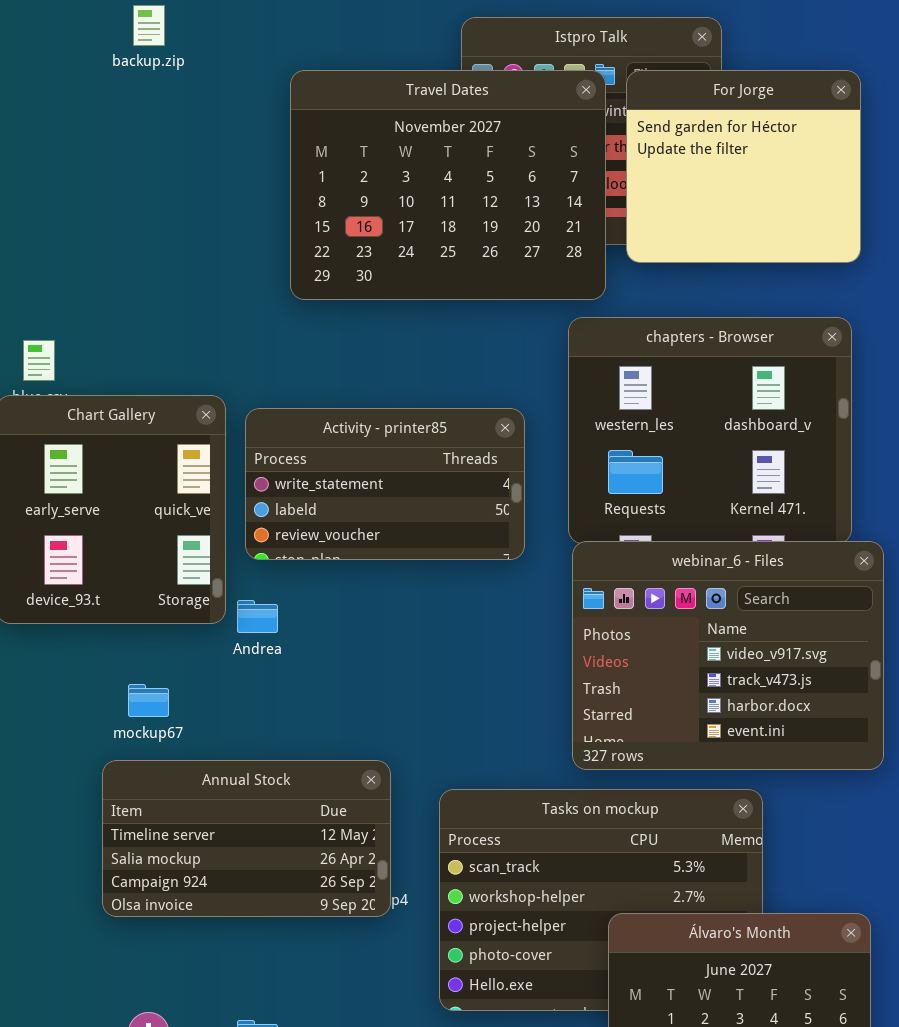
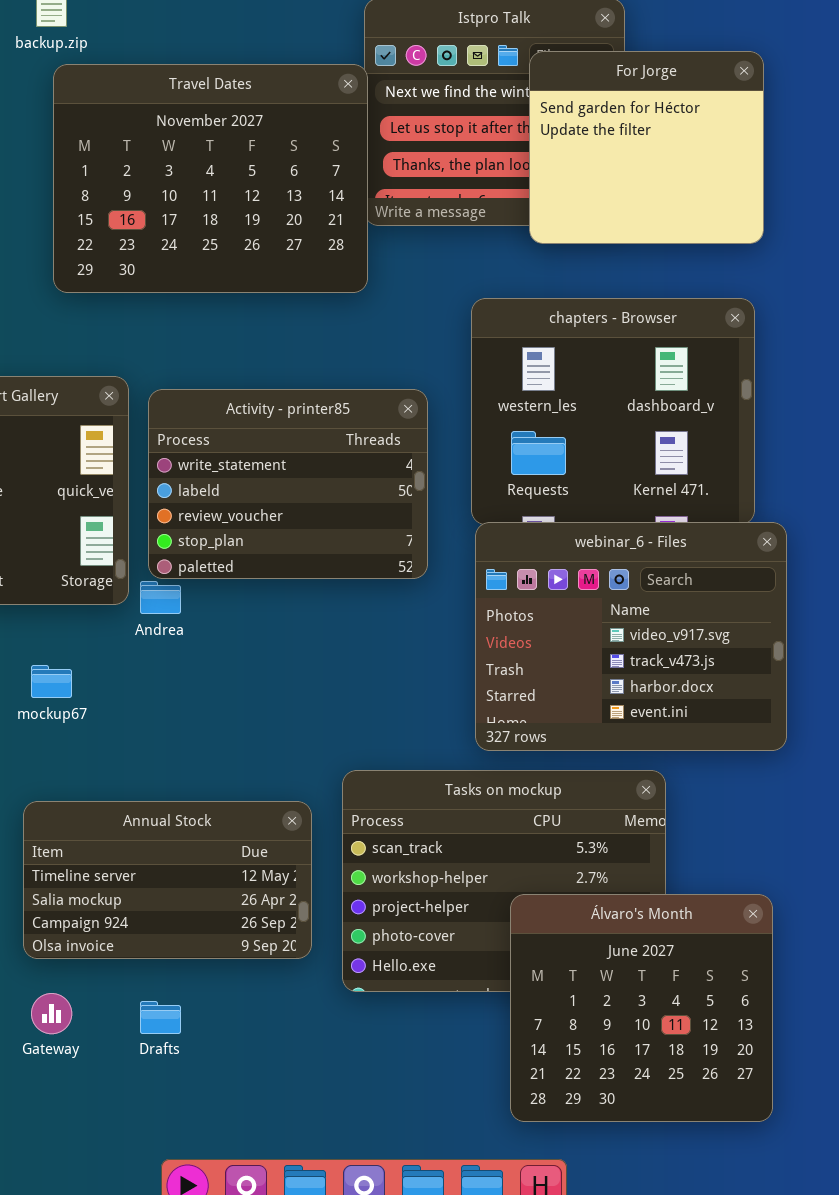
Travel Dates: [290,70,606,300] -> [53,64,368,293], moved
Activity - printer85: [245,408,525,560] -> [148,389,428,579], resized
Annual Stock: [102,760,391,917] -> [23,801,312,959], moved

